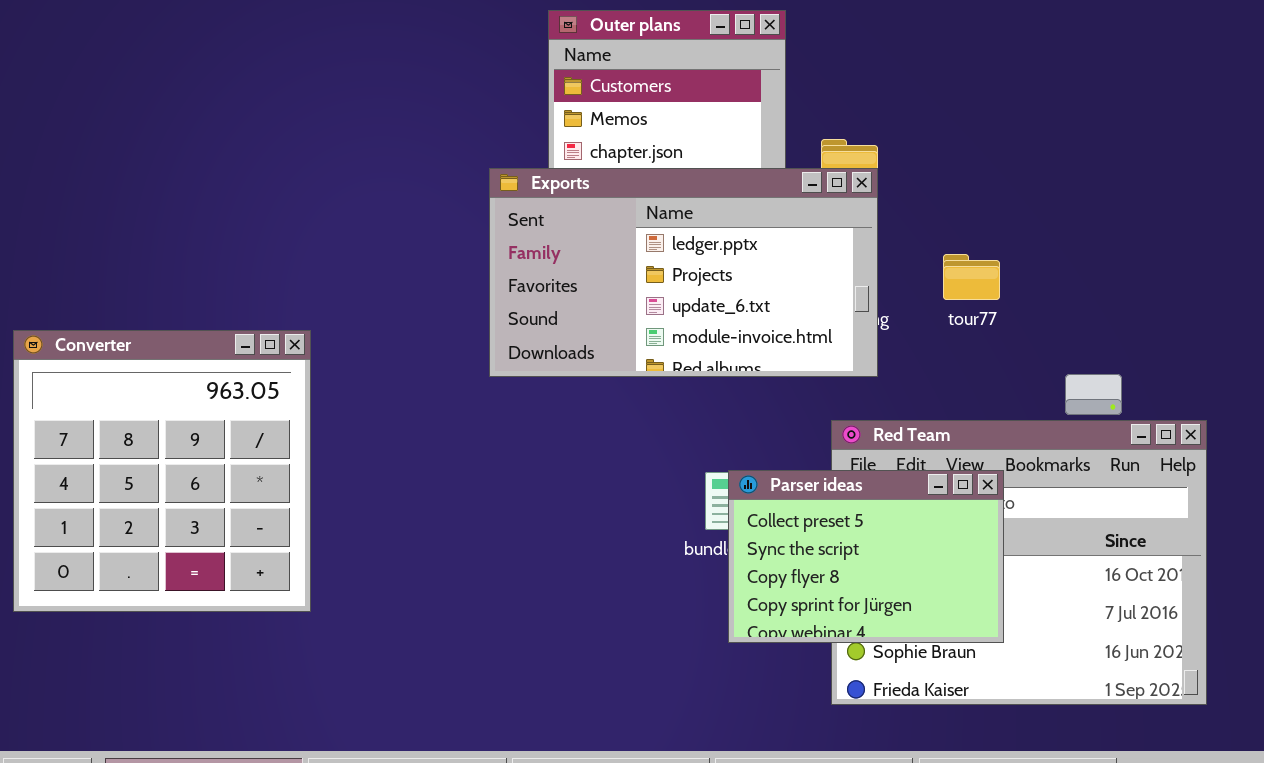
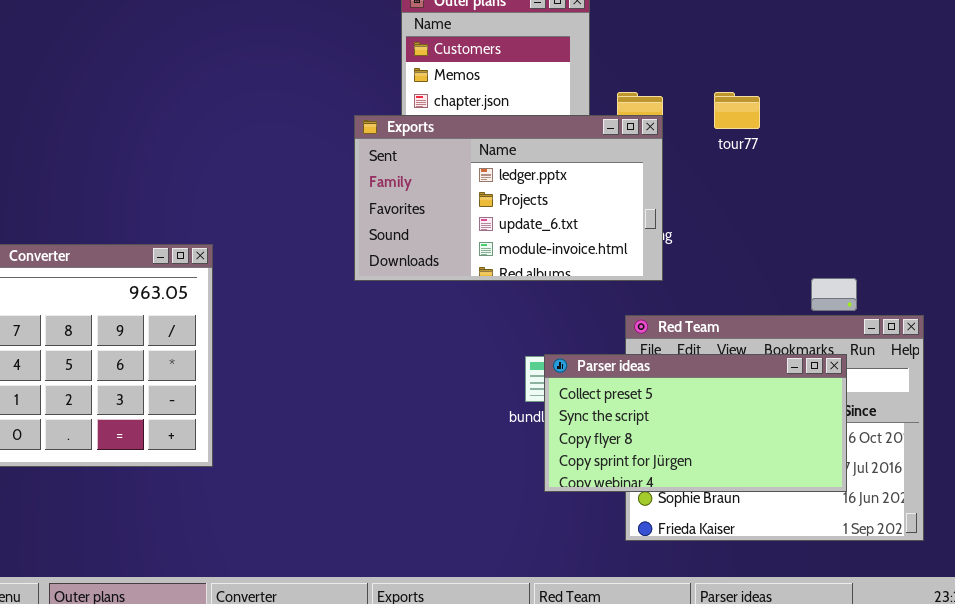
tour77: [943,254,1000,300] -> [714,92,760,129], moved
Parser ideas: [728,470,1004,643] -> [544,354,847,492], resized

